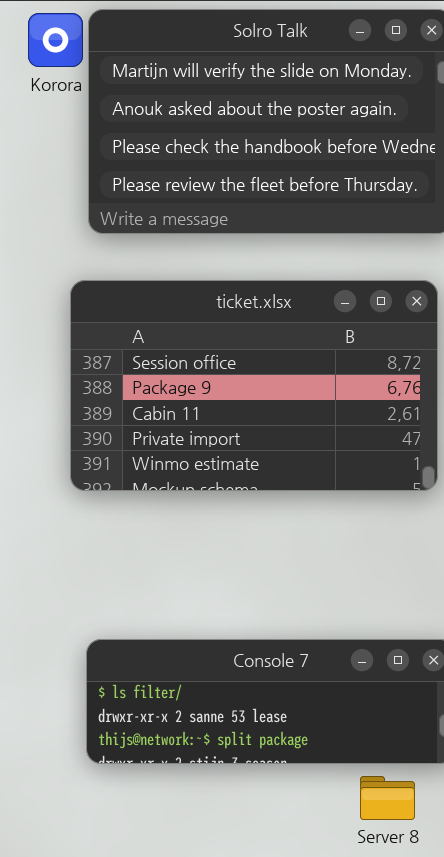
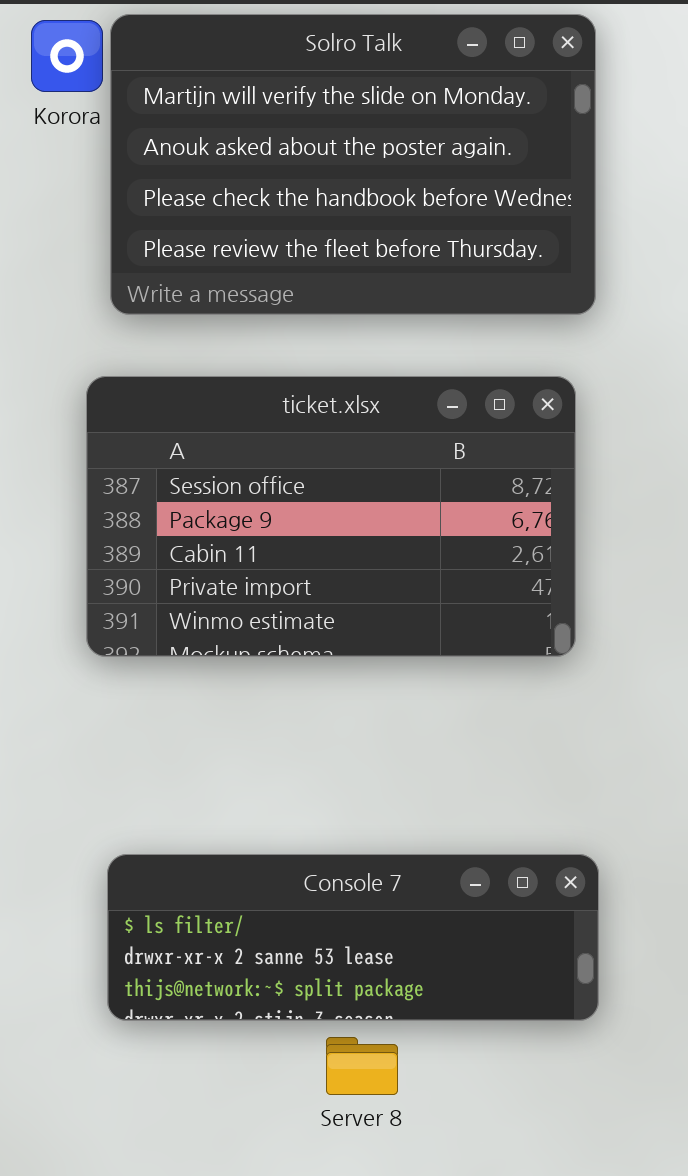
Server 8: [360,776,415,820] -> [326,1037,398,1095], moved

